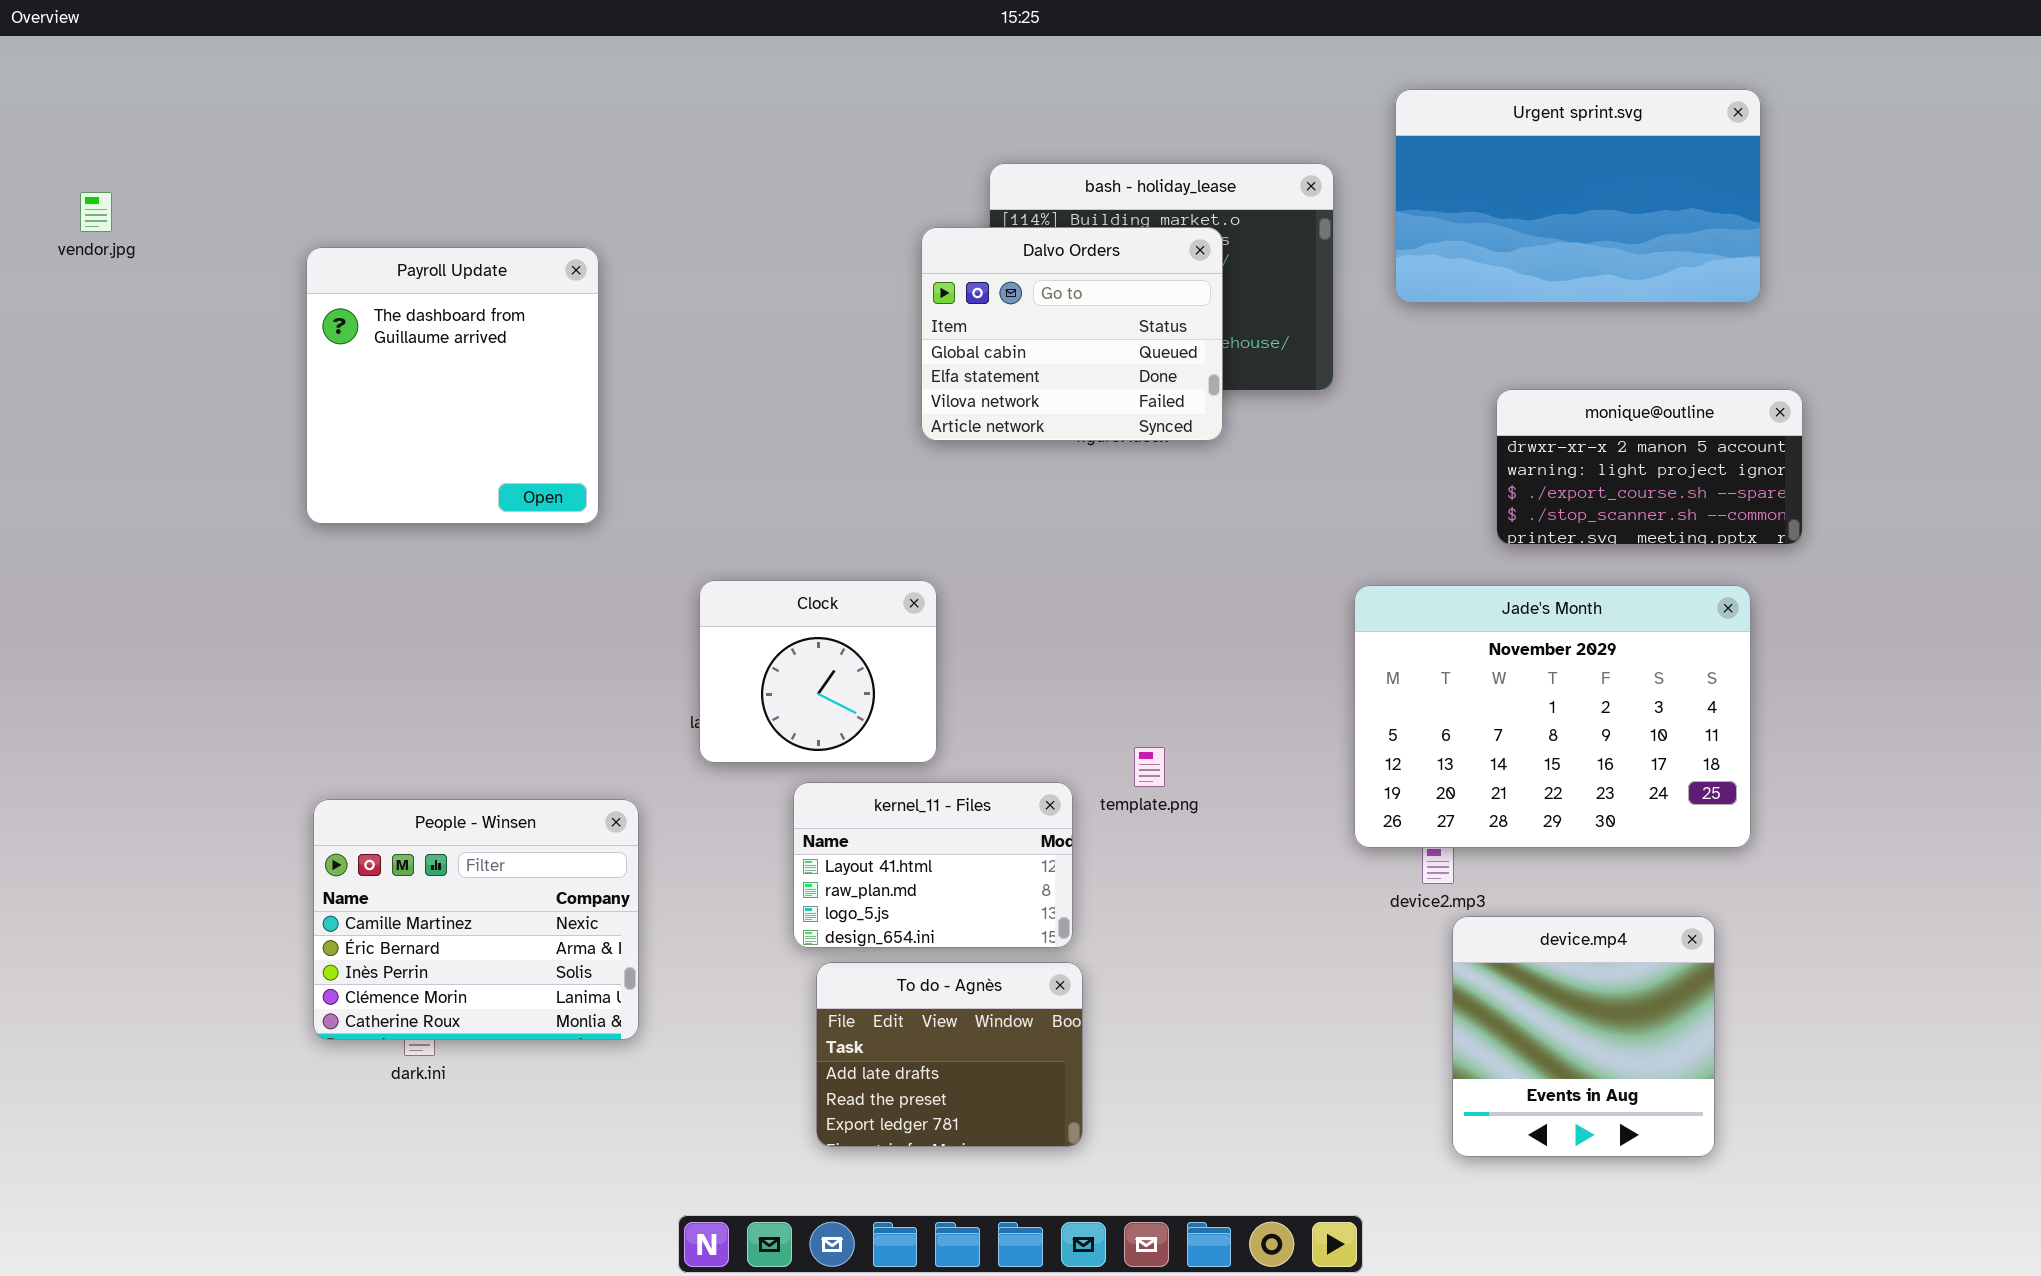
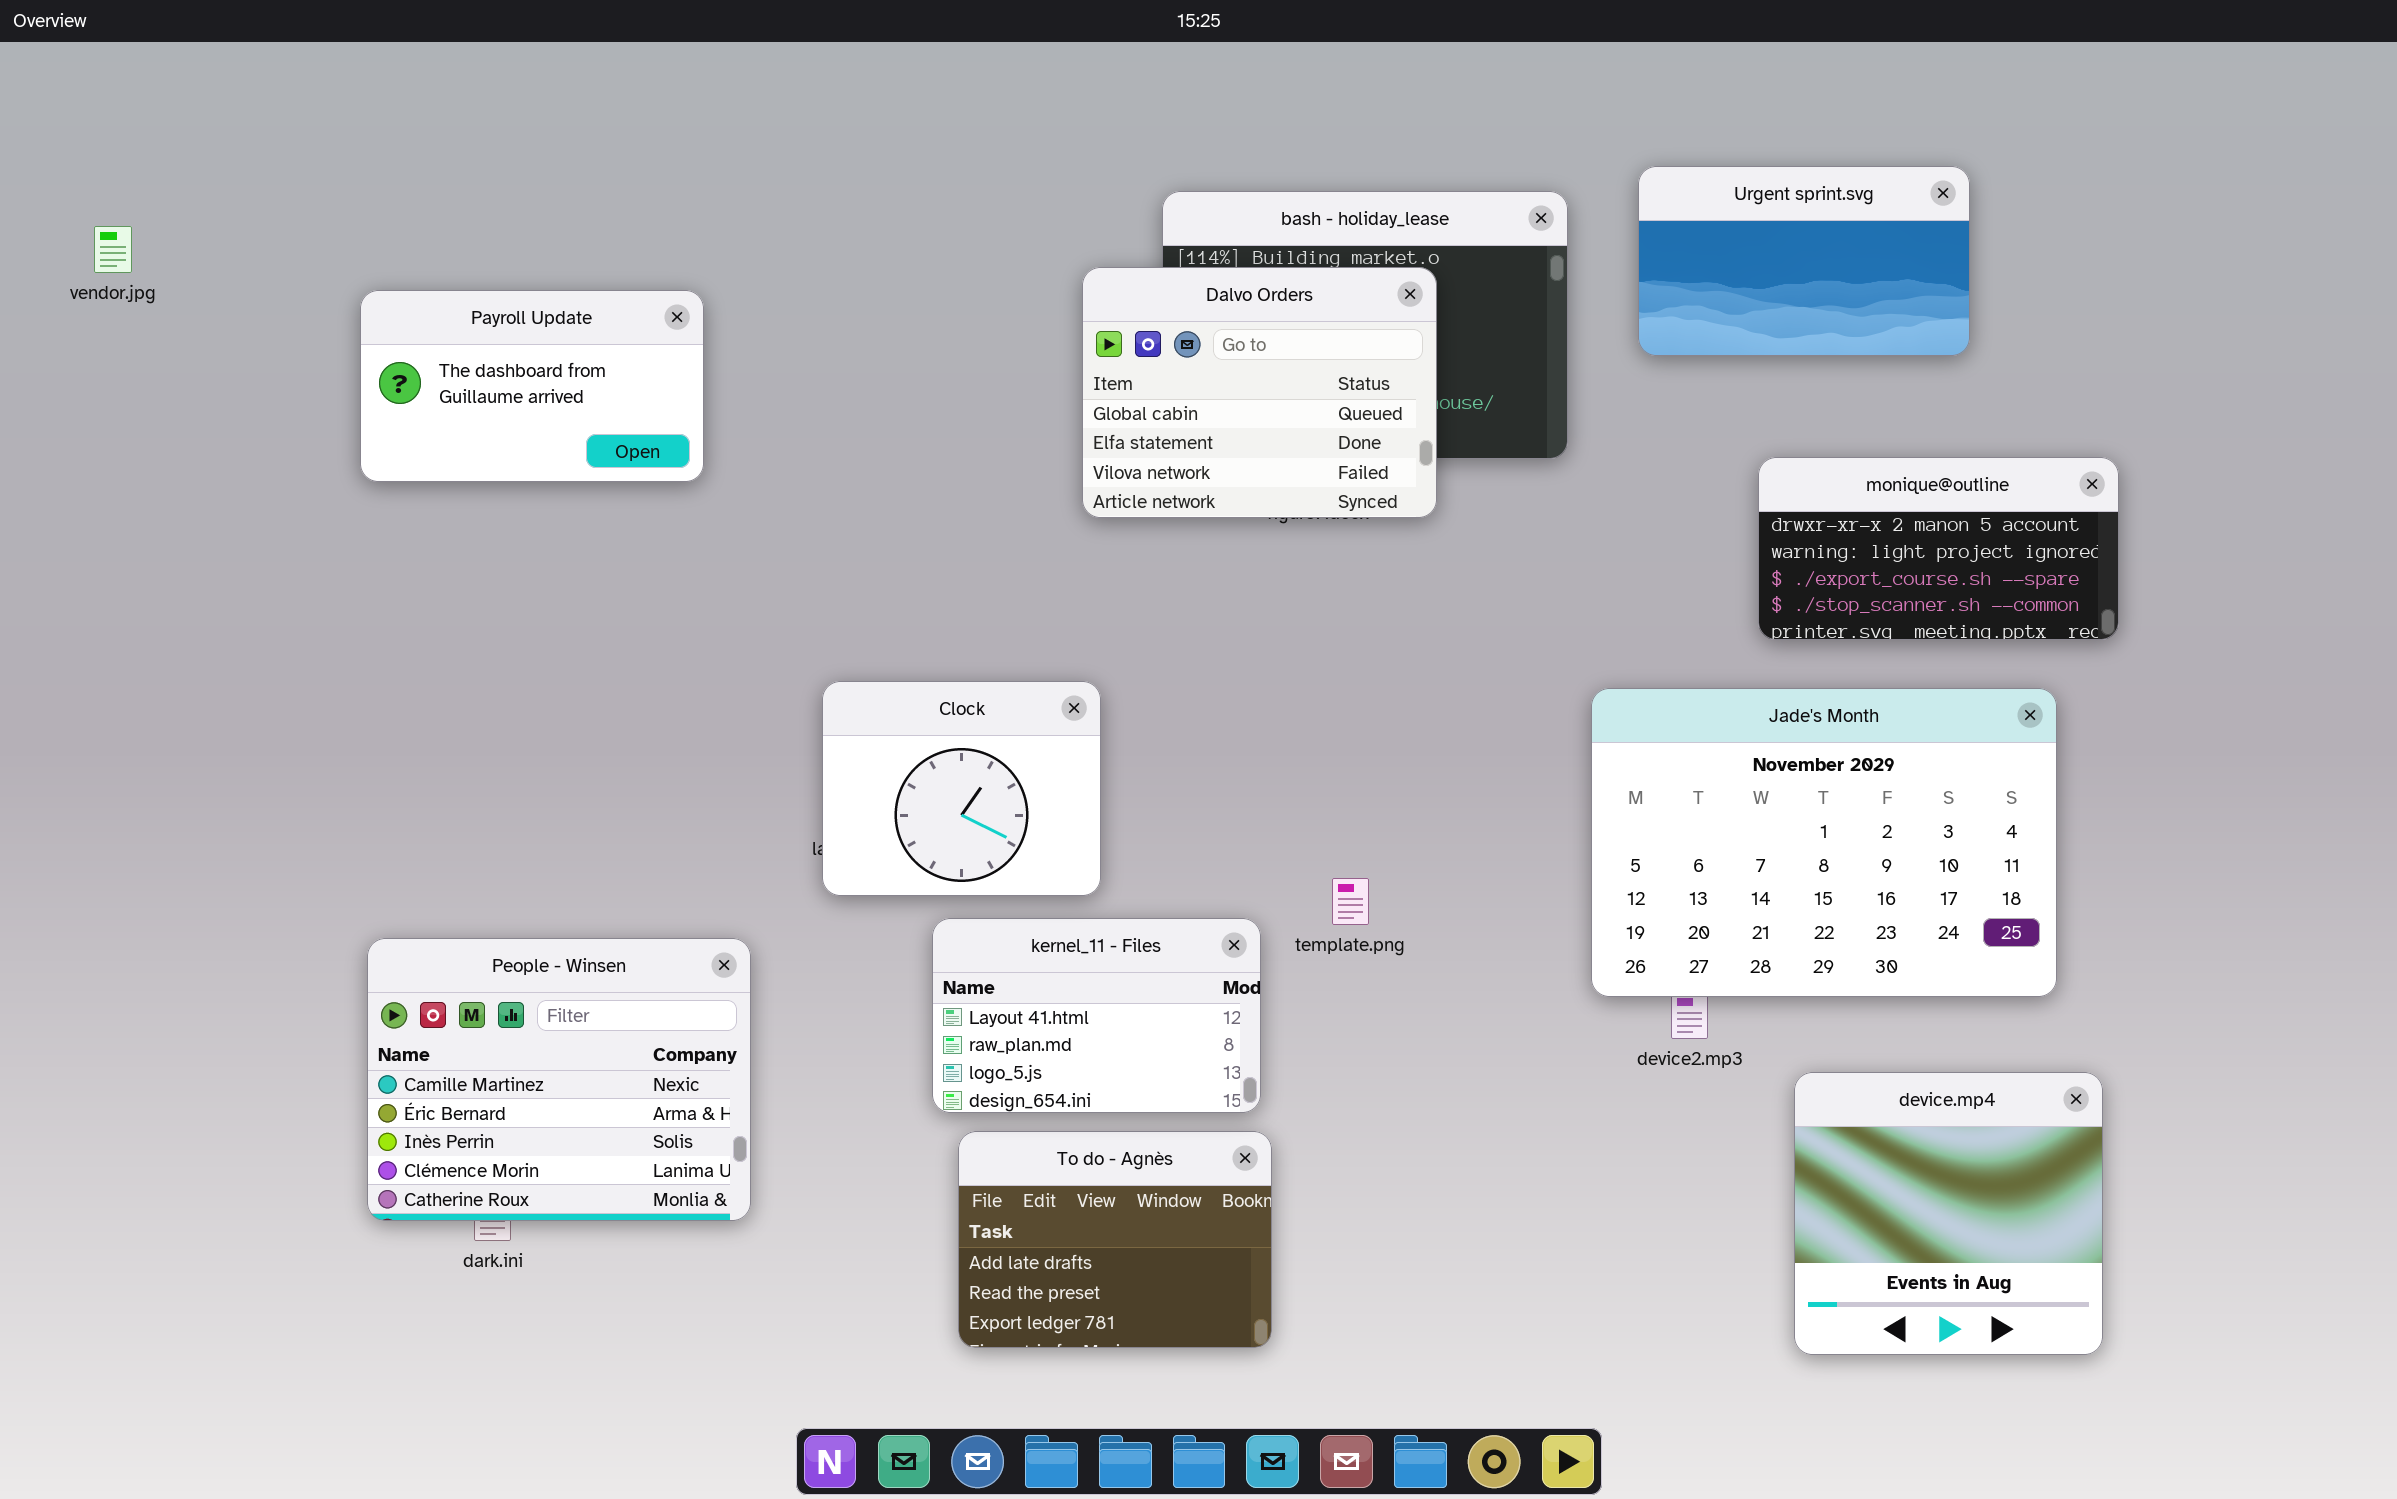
Urgent sprint.svg: [1395,89,1761,303] -> [1638,166,1970,356], resized
Payroll Update: [306,247,599,524] -> [360,290,704,482], resized
device.mp4: [1452,916,1715,1157] -> [1794,1072,2103,1355], moved

